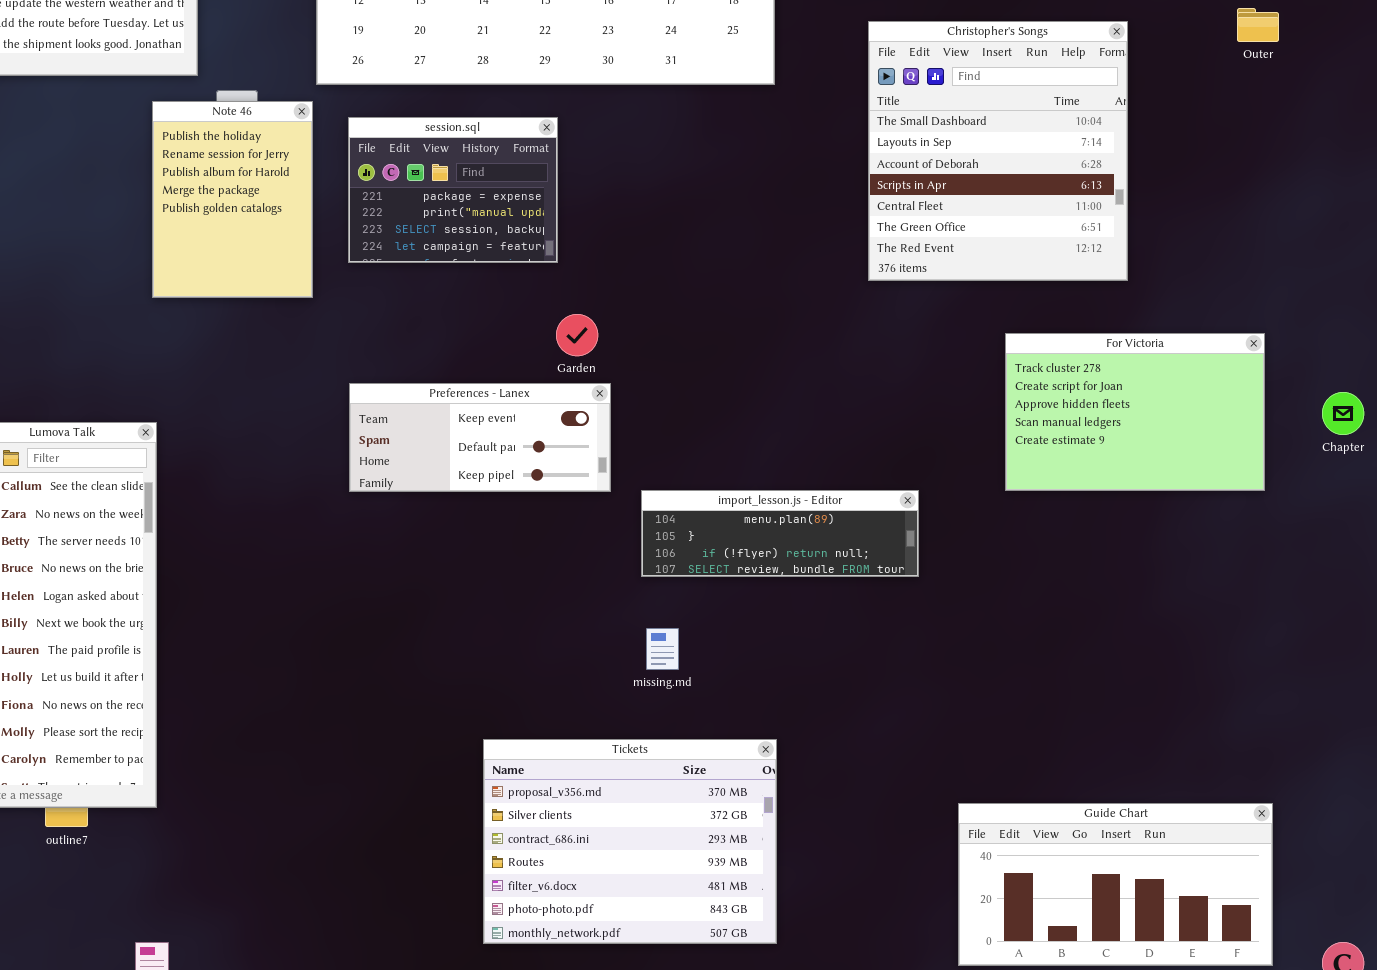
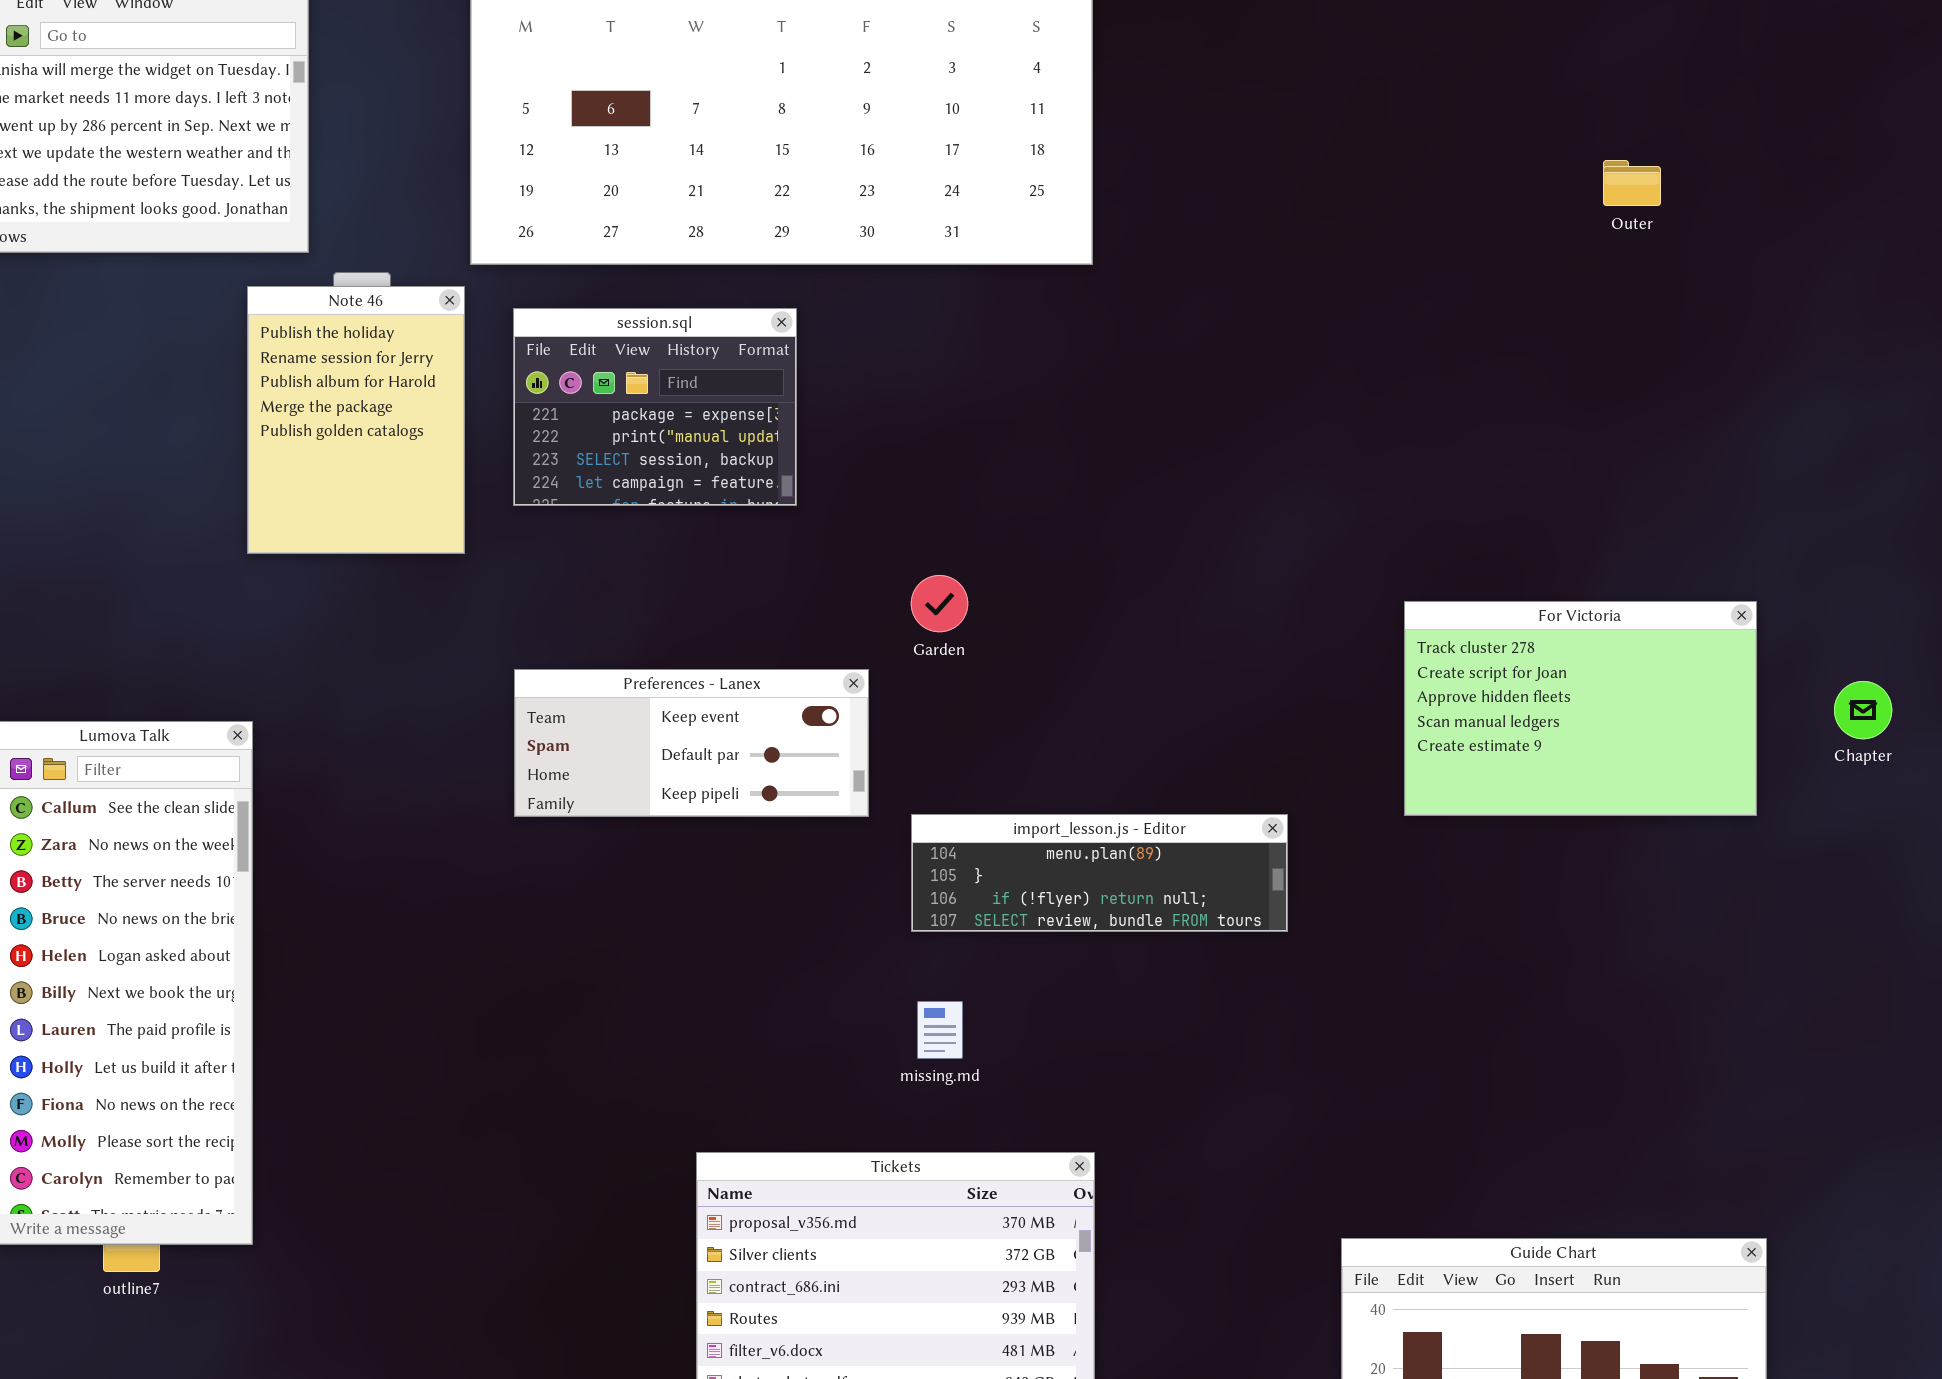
Outer: [1237,8,1279,42] -> [1603,160,1661,206], moved
Christopher's Songs: [868,21,1128,281] -> none, closed
Garden: [556,314,598,356] -> [911,575,968,632], moved

